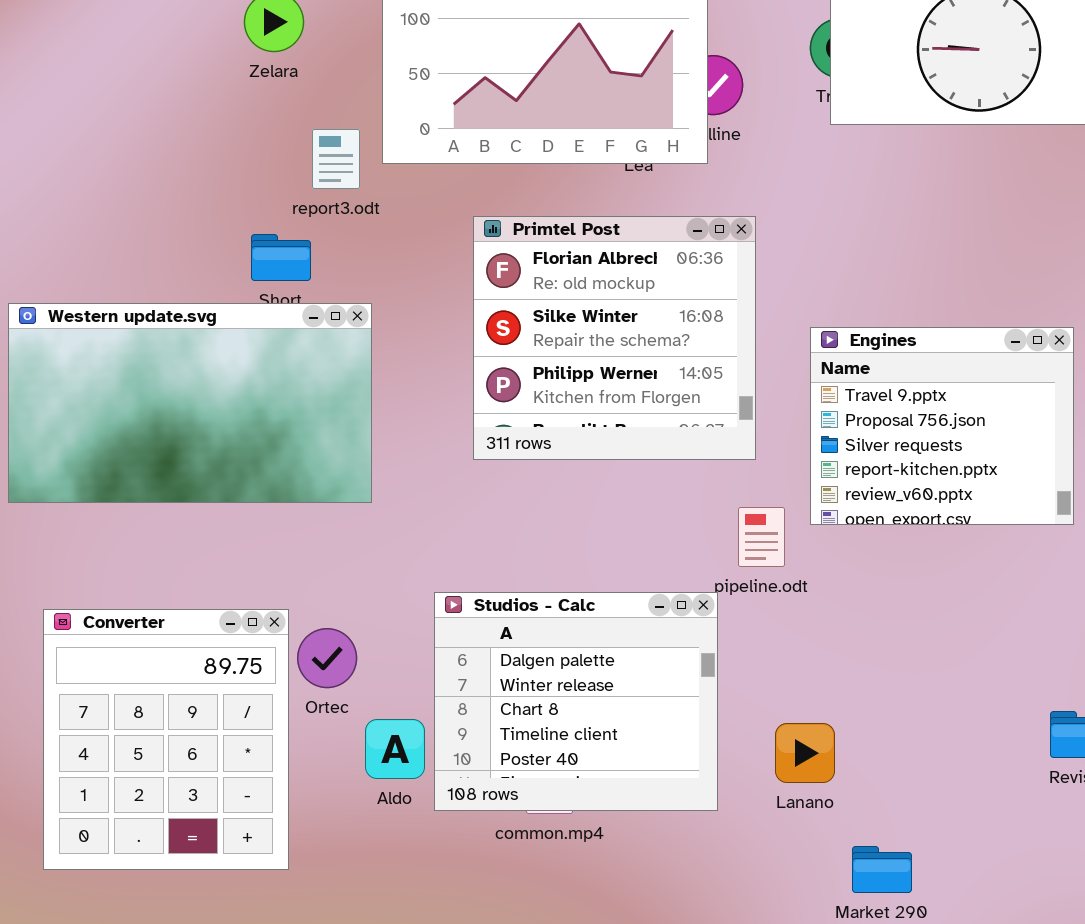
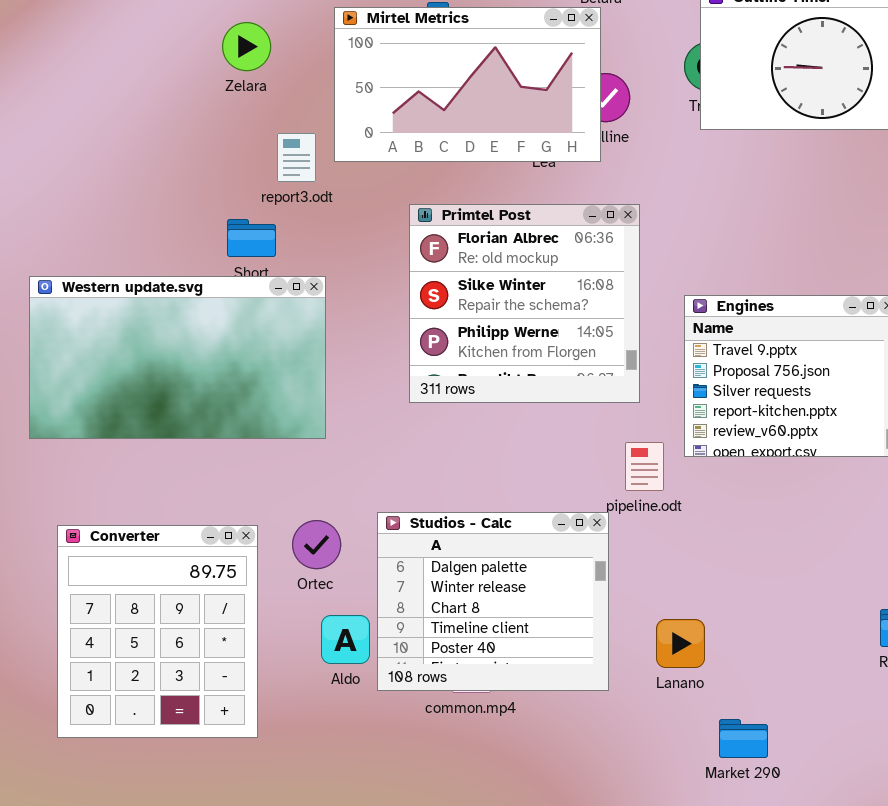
Ortec: [297,628,357,688] -> [292,520,341,569], moved

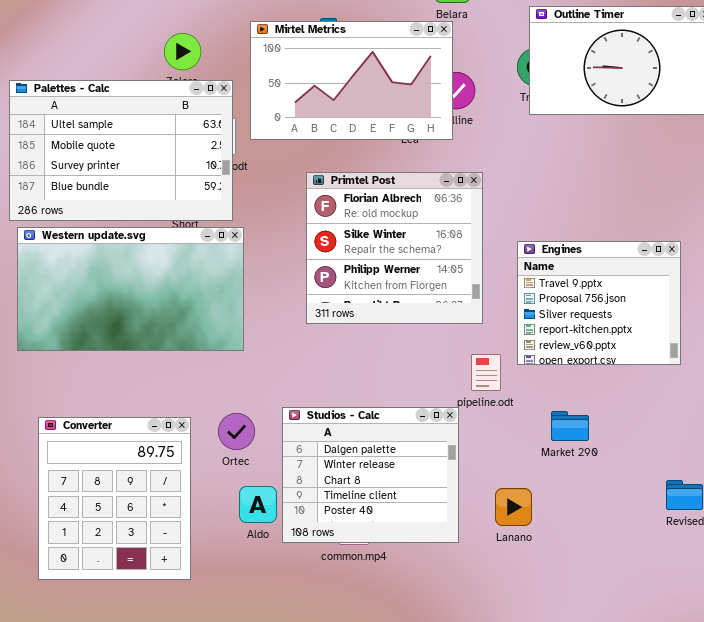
Palettes - Calc: none -> [9,80,233,221], opened
Market 290: [719,719,768,758] -> [551,411,589,441], moved

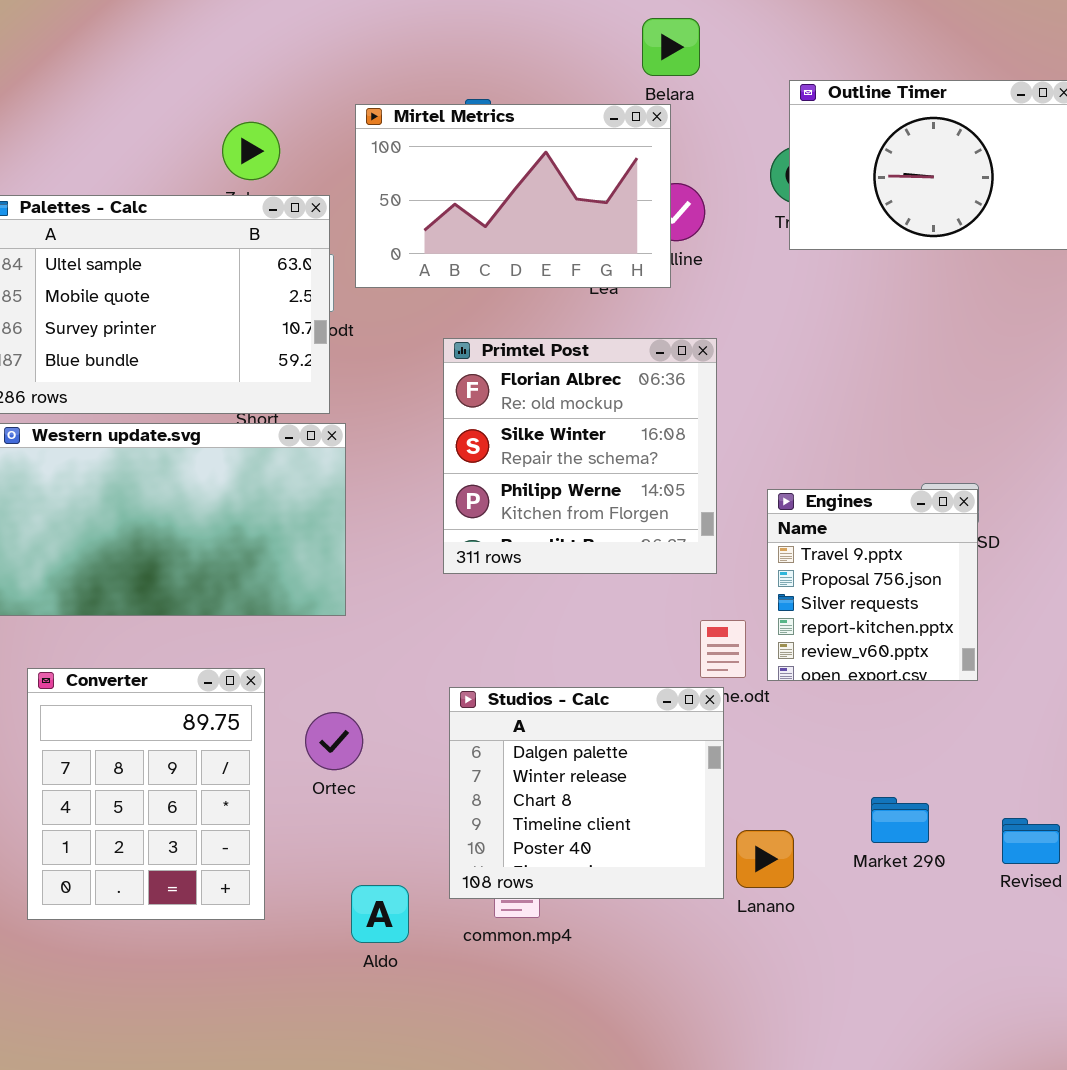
Engines: [517,241,681,365] -> [767,489,978,681], moved, resized
Studios - Calc: [282,407,459,543] -> [449,687,724,899], moved
Market 290: [551,411,589,441] -> [871,797,929,843], moved
Converter: [38,417,191,580] -> [27,668,265,920], moved
Aldo: [239,486,277,523] -> [351,885,409,943], moved

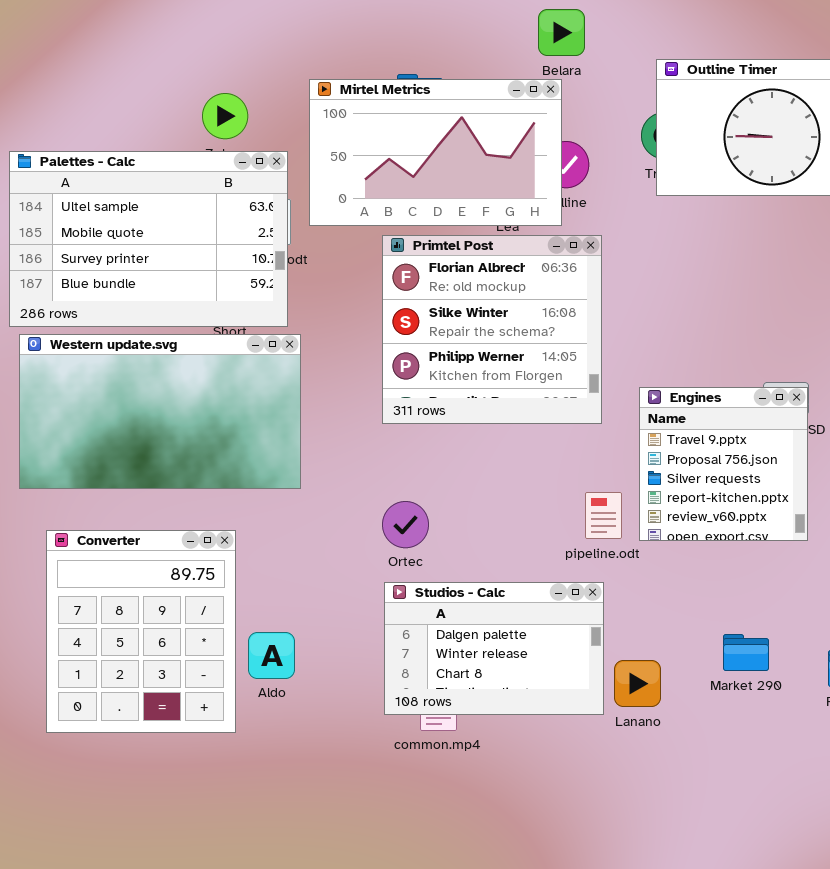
Primtel Post: [443,338,717,574] -> [382,235,602,424], moved
Studios - Calc: [449,687,724,899] -> [384,582,604,715], resized
Ortec: [305,712,363,770] -> [382,501,429,548], moved
Aldo: [351,885,409,943] -> [248,632,295,679], moved

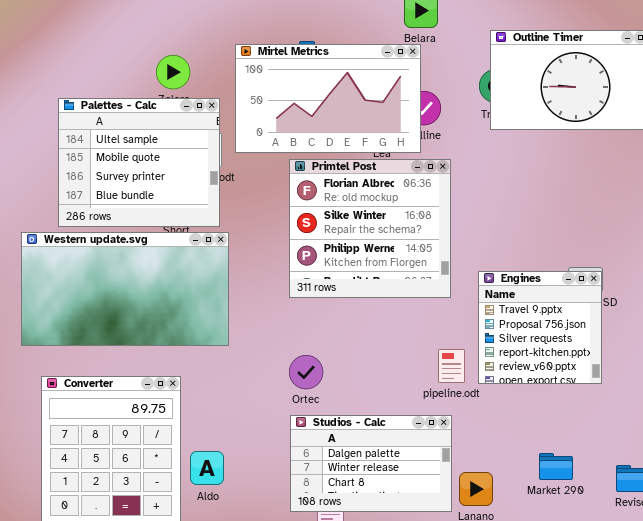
Palettes - Calc: [9,151,288,327] -> [58,98,220,227], resized

